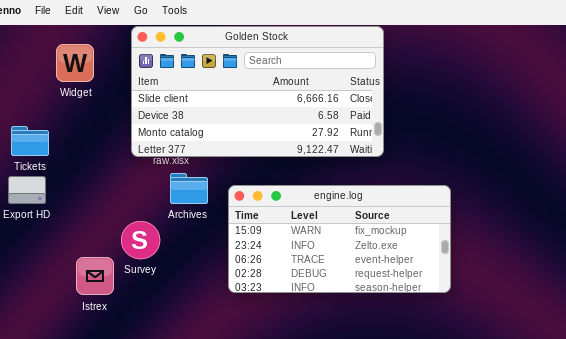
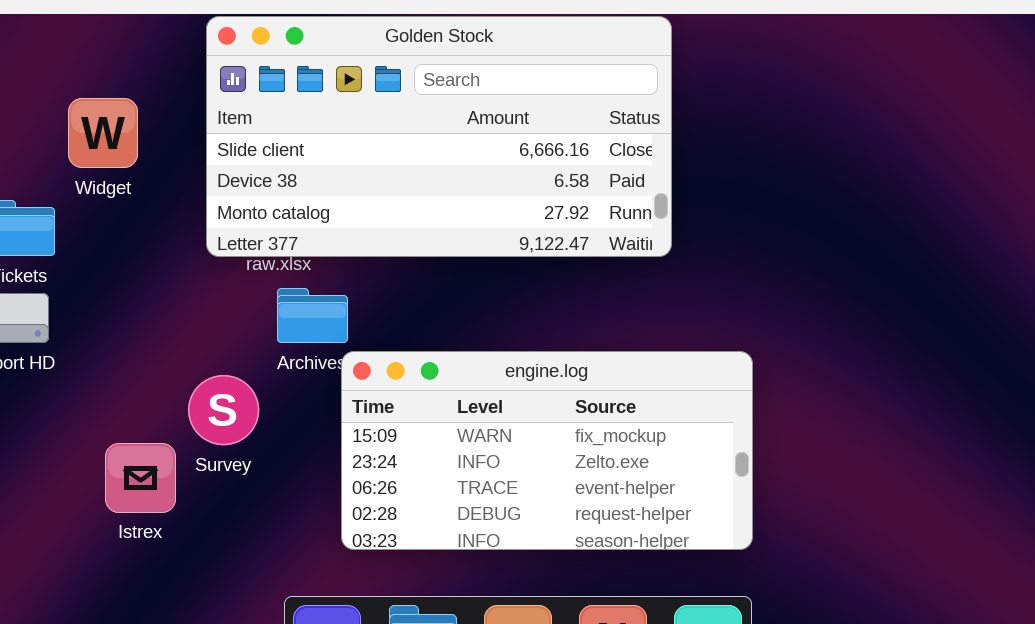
Widget: [56,44,94,82] -> [68,98,138,168], moved
engine.log: [228,185,451,293] -> [341,351,753,550], moved

